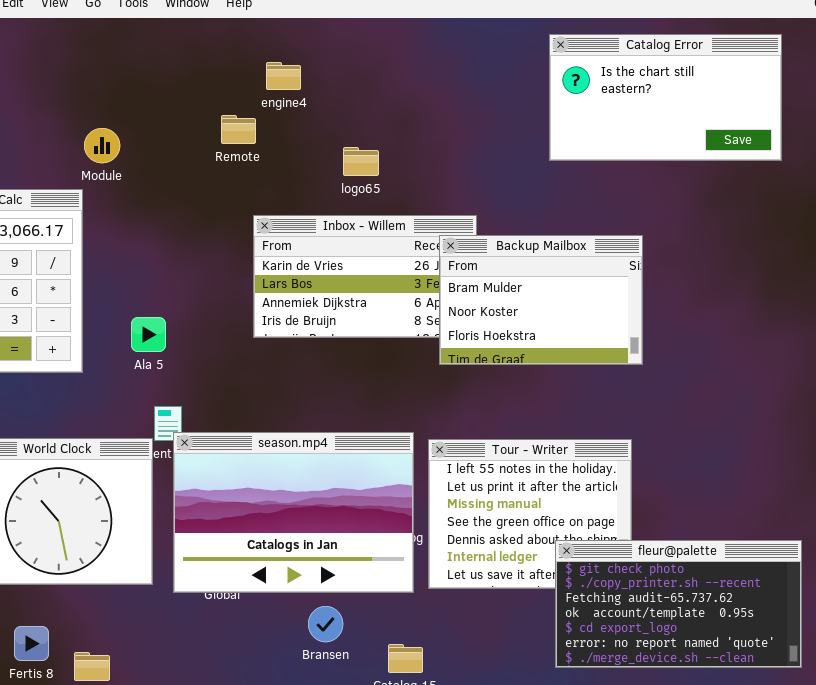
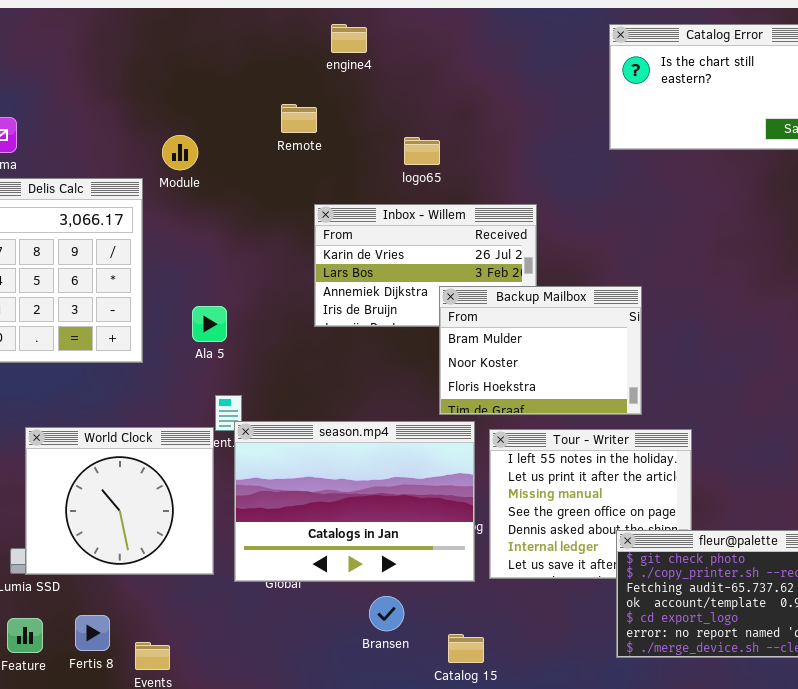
engine4: [266,62,301,90] -> [331,24,367,53], moved
Module: [84,128,120,163] -> [162,135,198,170], moved
Backup Mailbox: [439,235,643,365] -> [439,286,642,415], moved

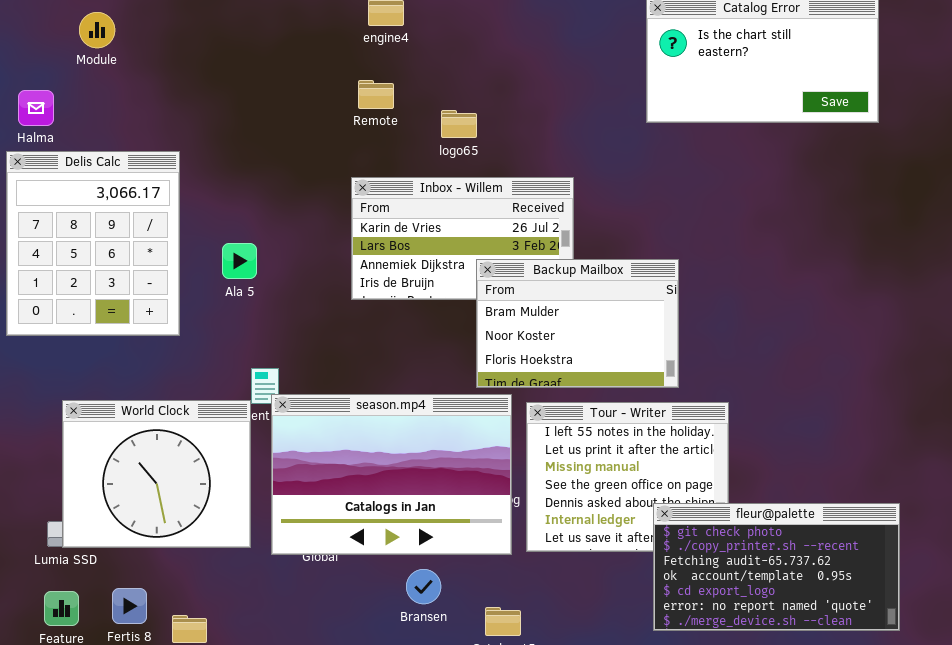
Remote: [281,104,317,133] -> [358,80,394,109], moved
Module: [162,135,198,170] -> [79,12,115,48], moved
Ala 5: [192,306,227,342] -> [222,243,257,279], moved

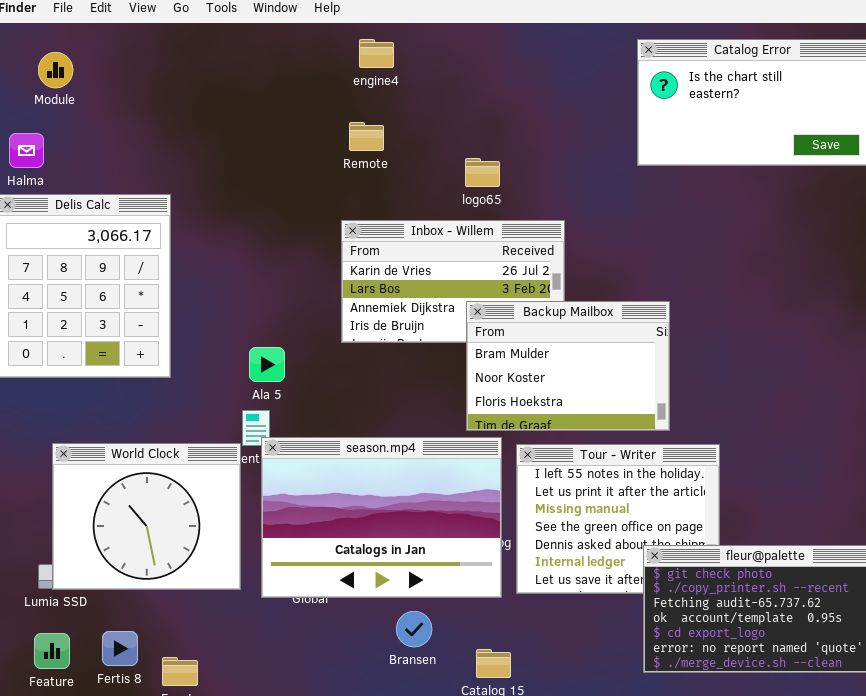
Module: [79,12,115,48] -> [38,52,73,88], moved
logo65: [441,110,477,138] -> [465,158,500,187], moved
Ala 5: [222,243,257,279] -> [249,347,285,382], moved

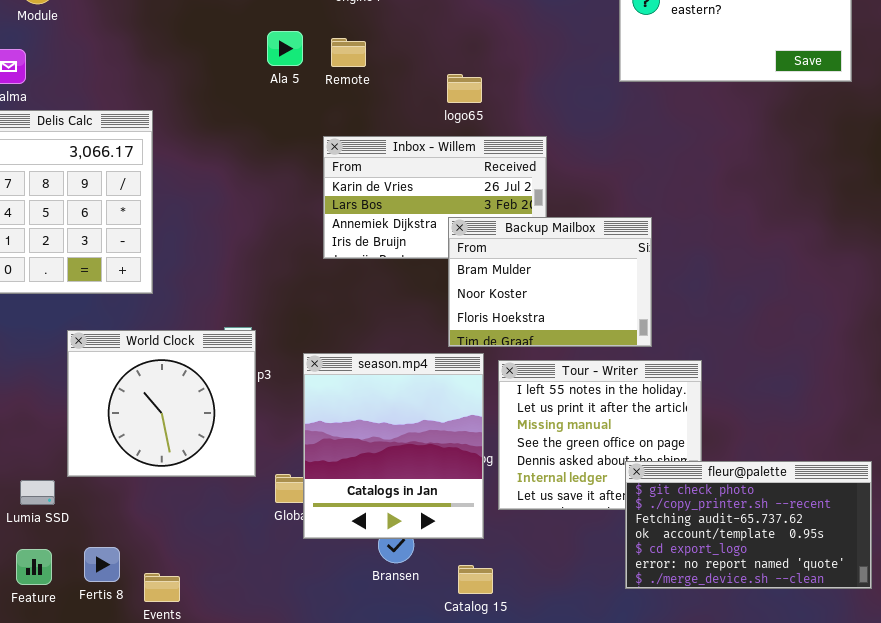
Ala 5: [249,347,285,382] -> [267,31,303,66], moved
season.mp4: [261,437,502,598] -> [303,353,484,539], resized
World Clock: [52,443,241,590] -> [67,330,256,477], moved

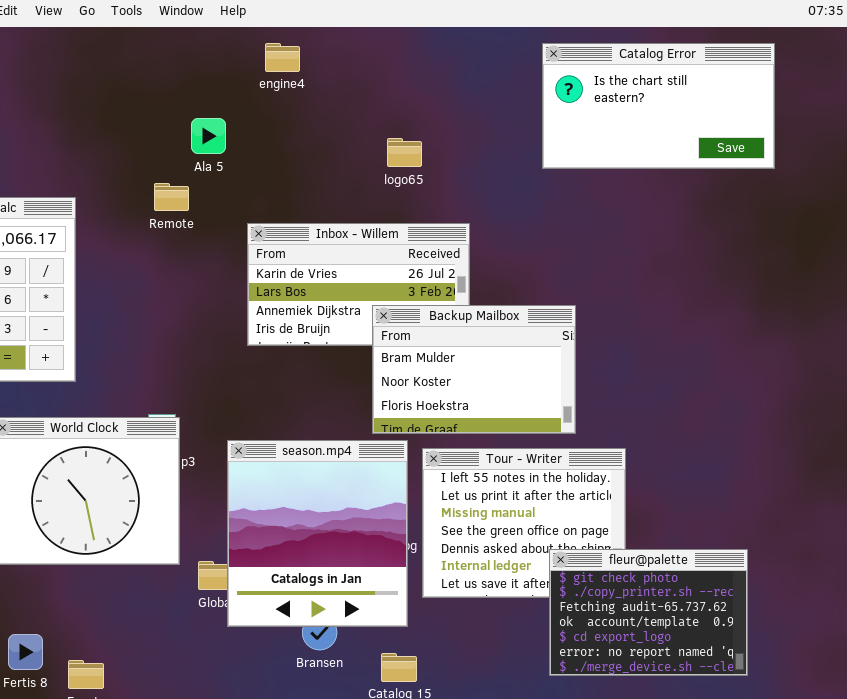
Remote: [331,38,366,67] -> [154,183,189,211], moved
logo65: [447,74,482,103] -> [387,138,422,167], moved
fleur@palette: [625,461,872,589] -> [549,549,748,676], resized

